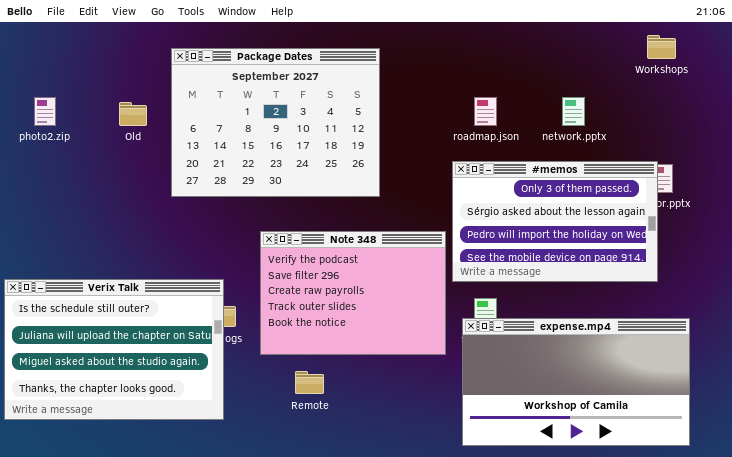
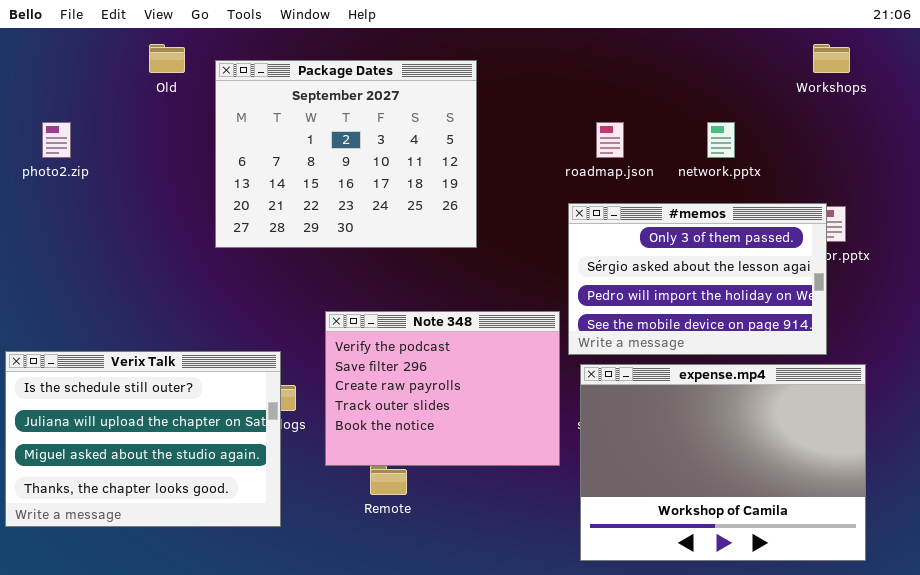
Old: [119,102,147,126] -> [149,44,185,73], moved
Note 348: [260,231,446,355] -> [325,311,560,466], moved
expense.mp4: [462,318,690,446] -> [580,364,866,561], resized

